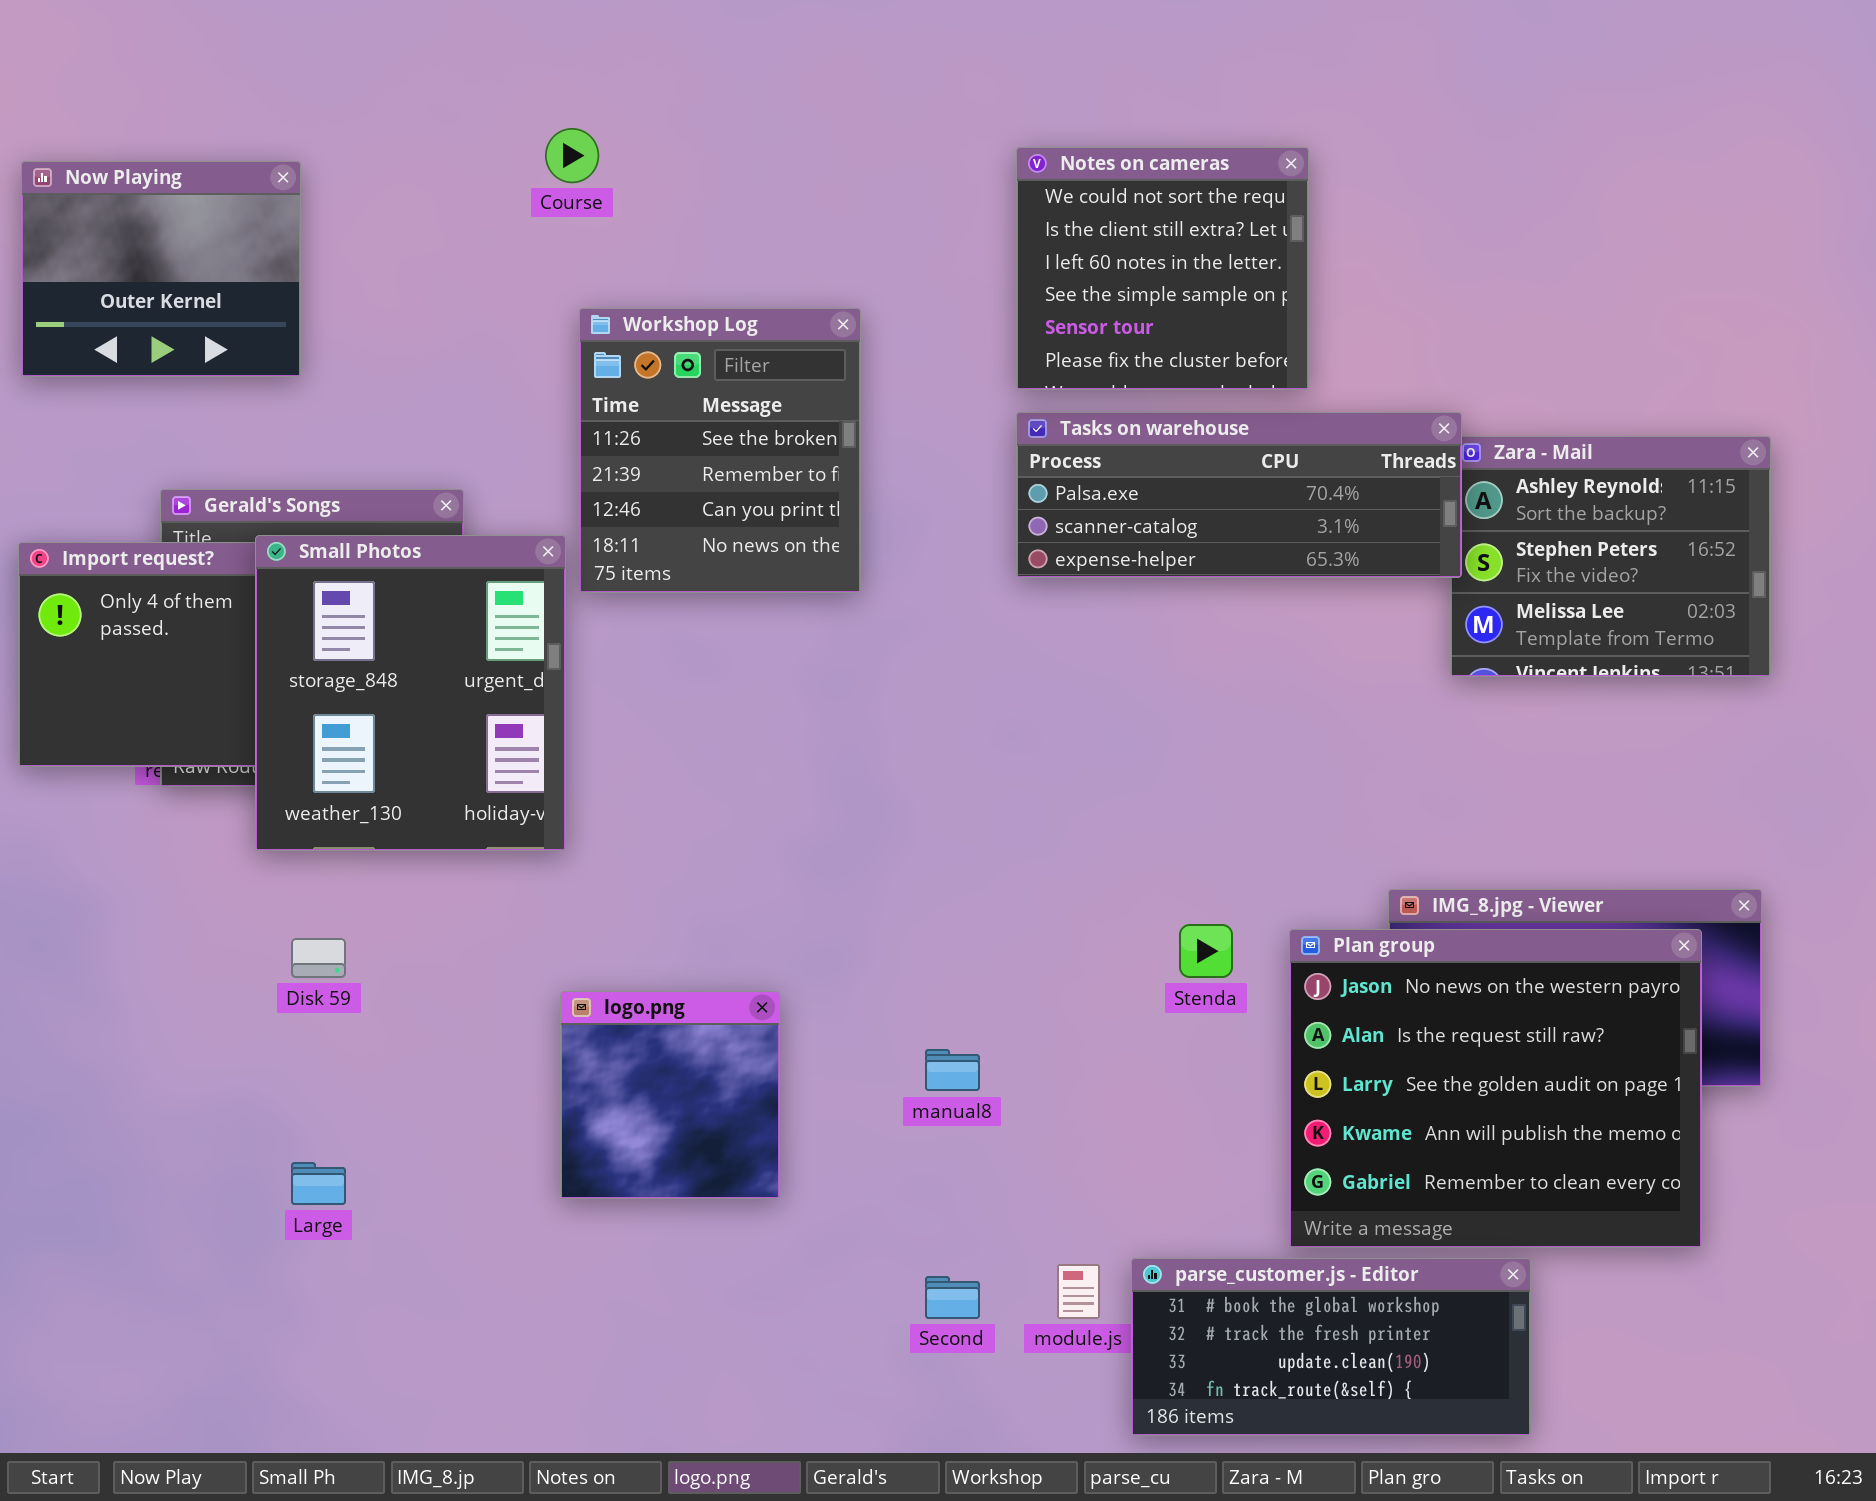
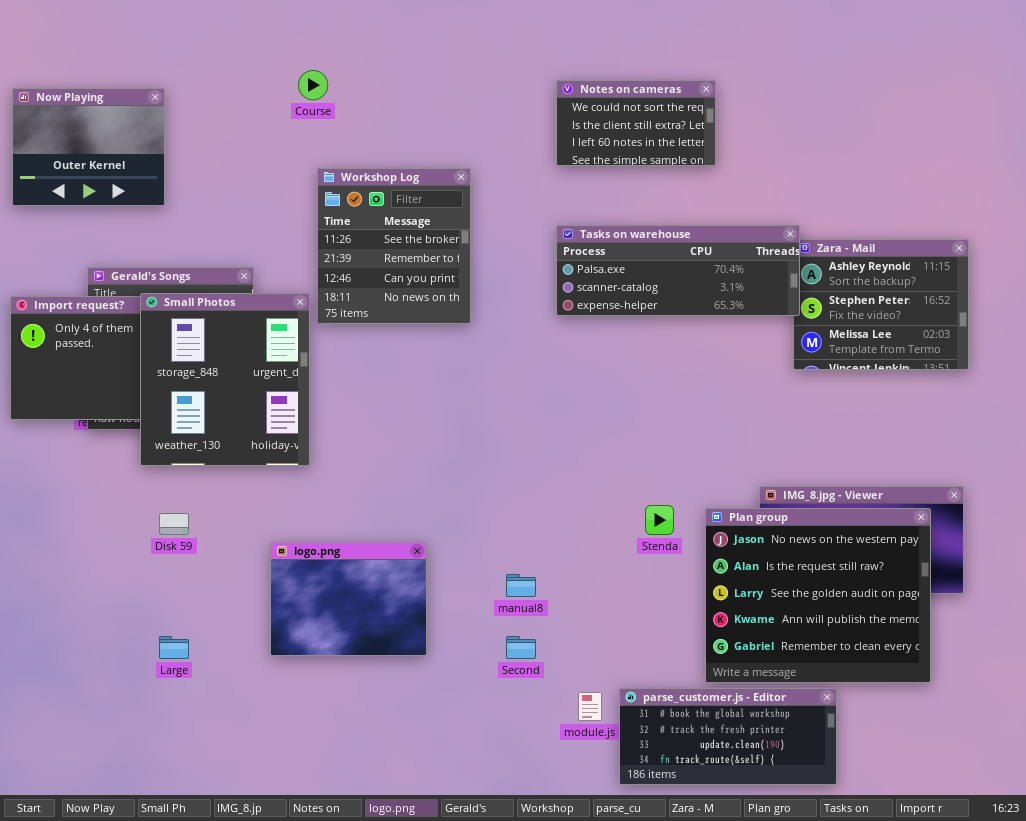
Notes on cameras: [1016,147,1309,390] -> [556,80,716,166], resized
logo.png: [560,991,780,1199] -> [270,542,427,656], resized
Second: [925,1276,980,1319] -> [506,636,536,659], moved

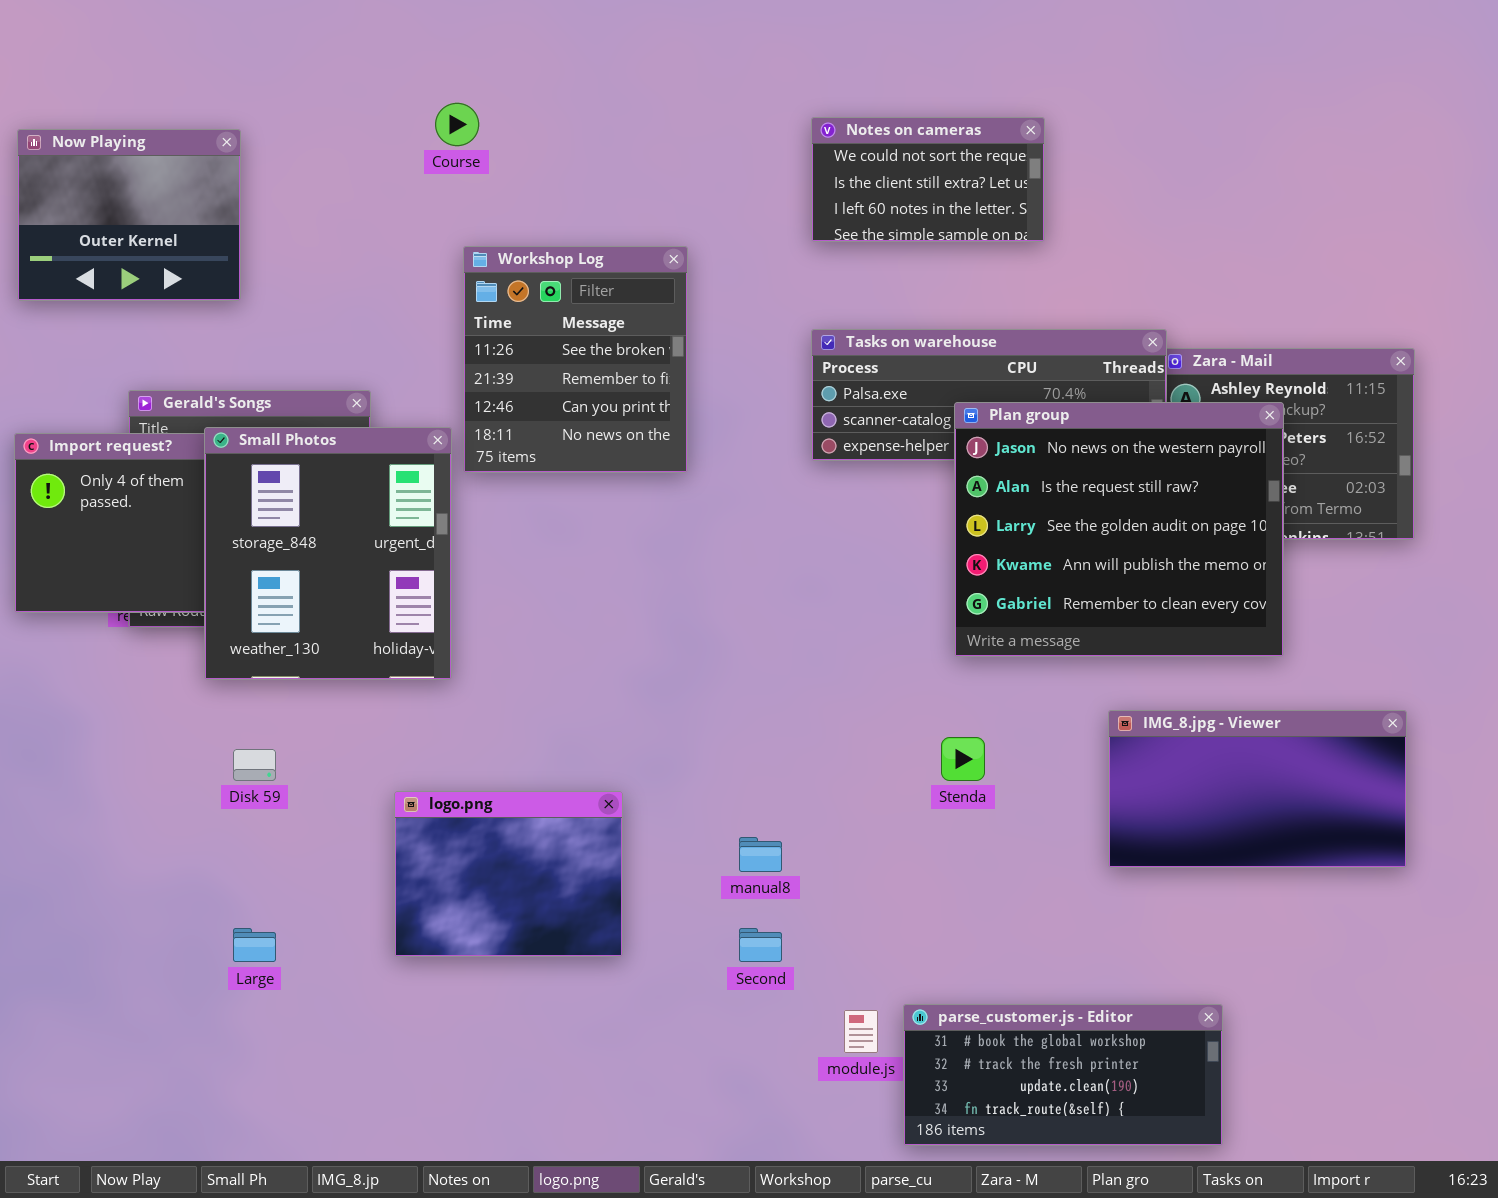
Plan group: [705,508,931,683] -> [954,402,1284,657], moved

